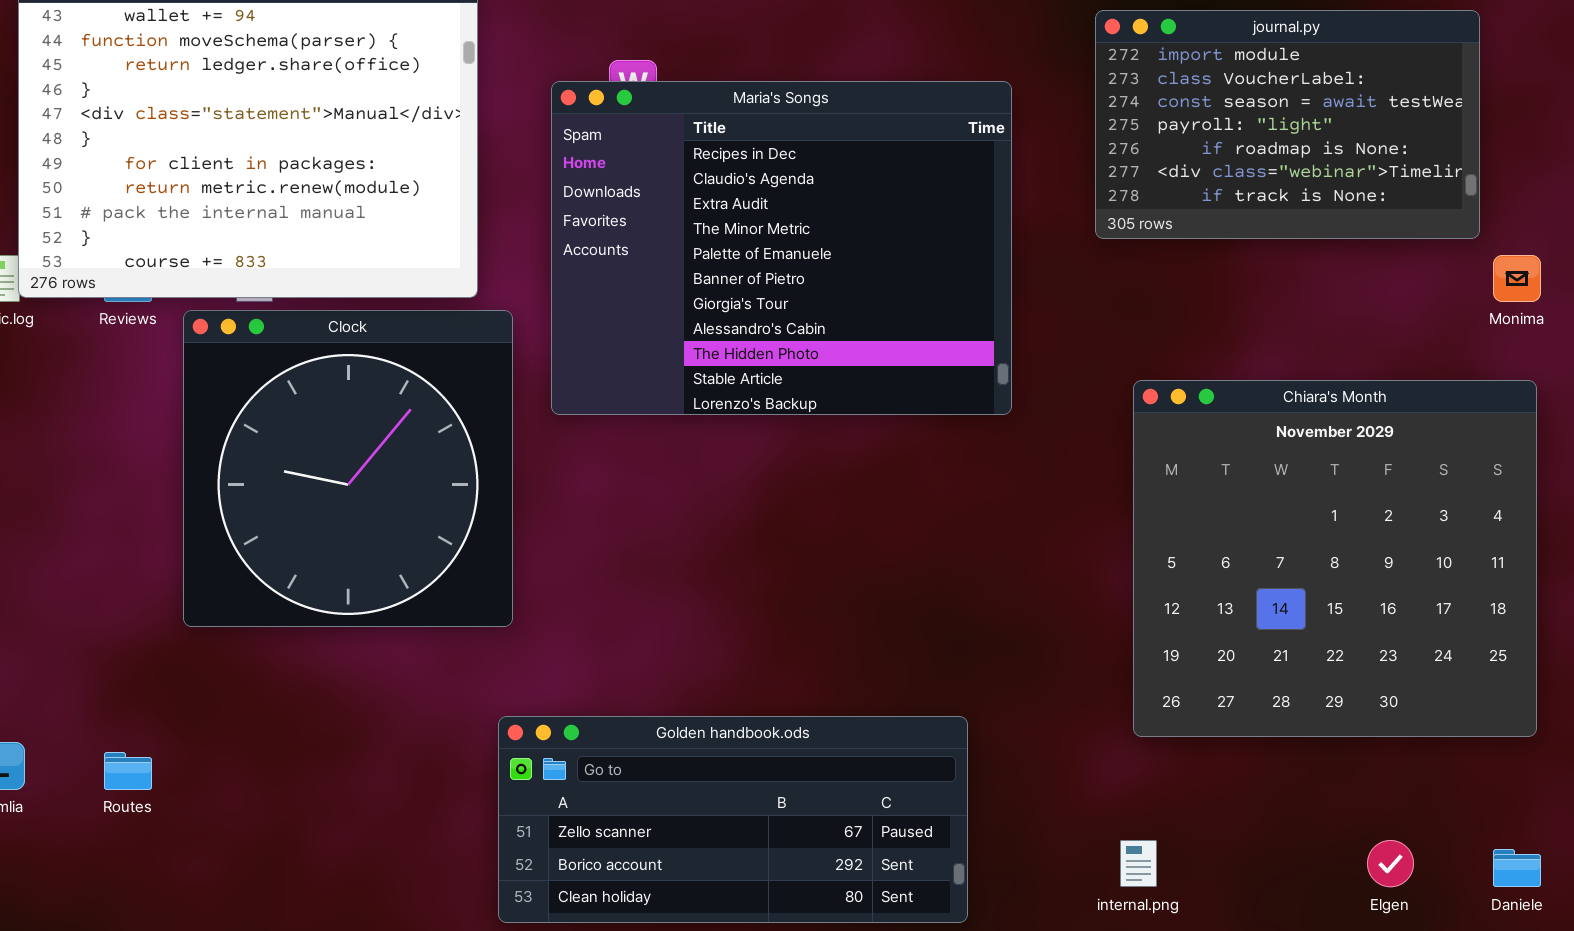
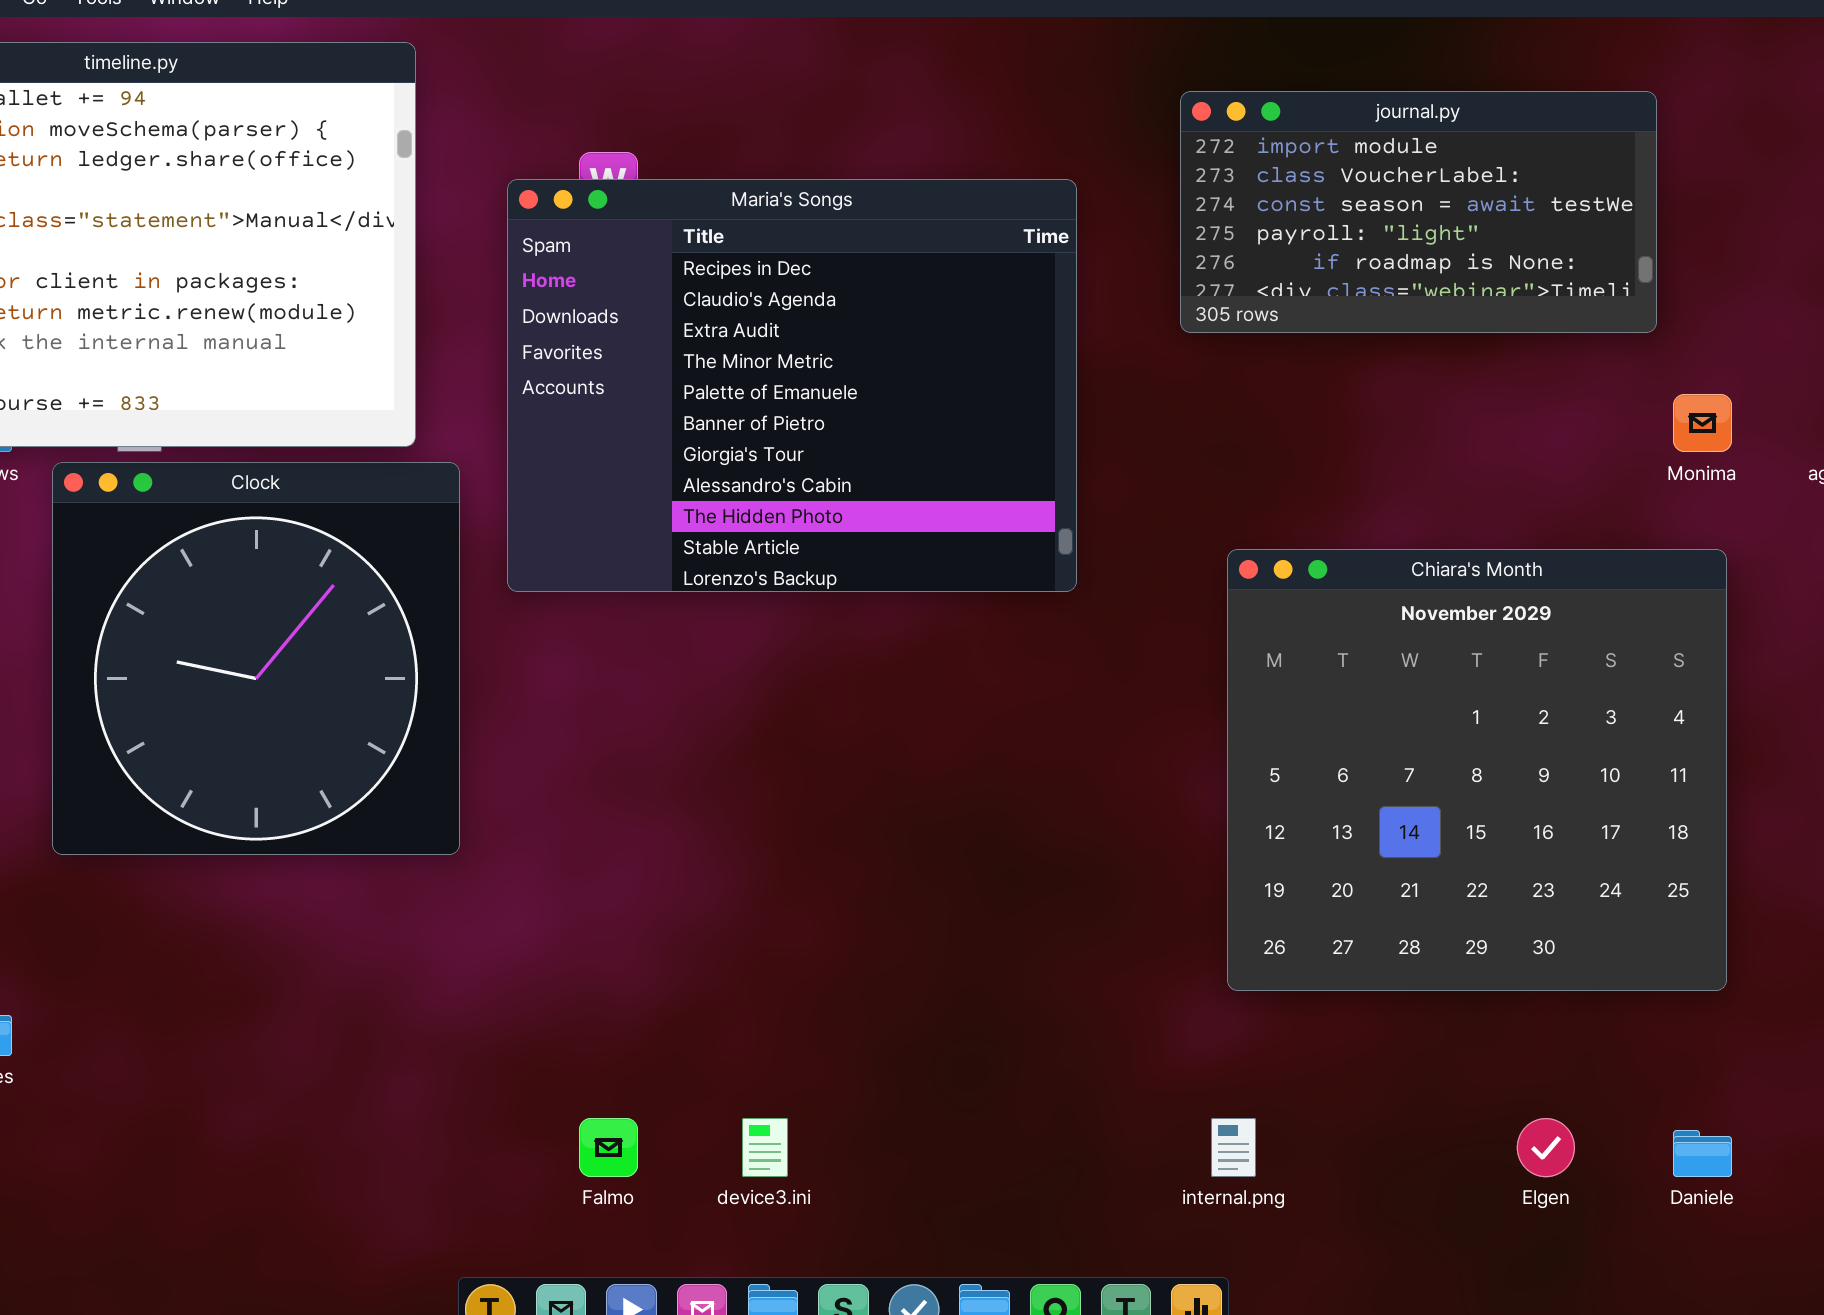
journal.py: [1095,10,1480,239] -> [1180,91,1657,333], resized
Golden handbook.ods: [498,716,968,923] -> none, closed

